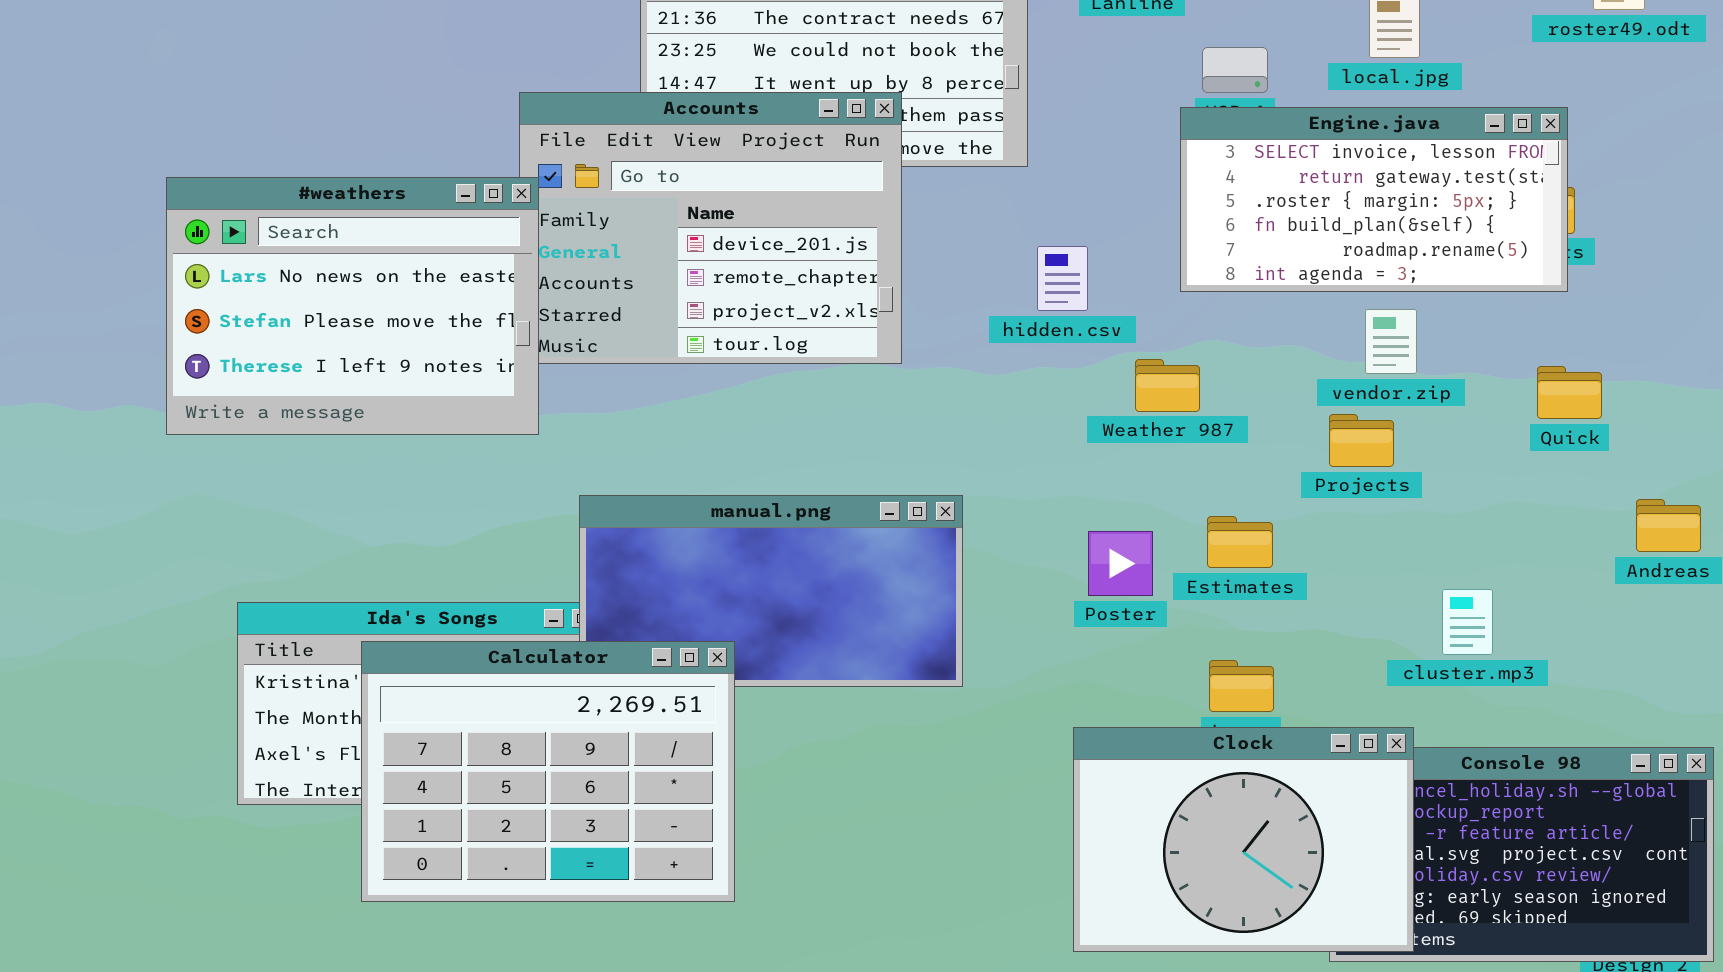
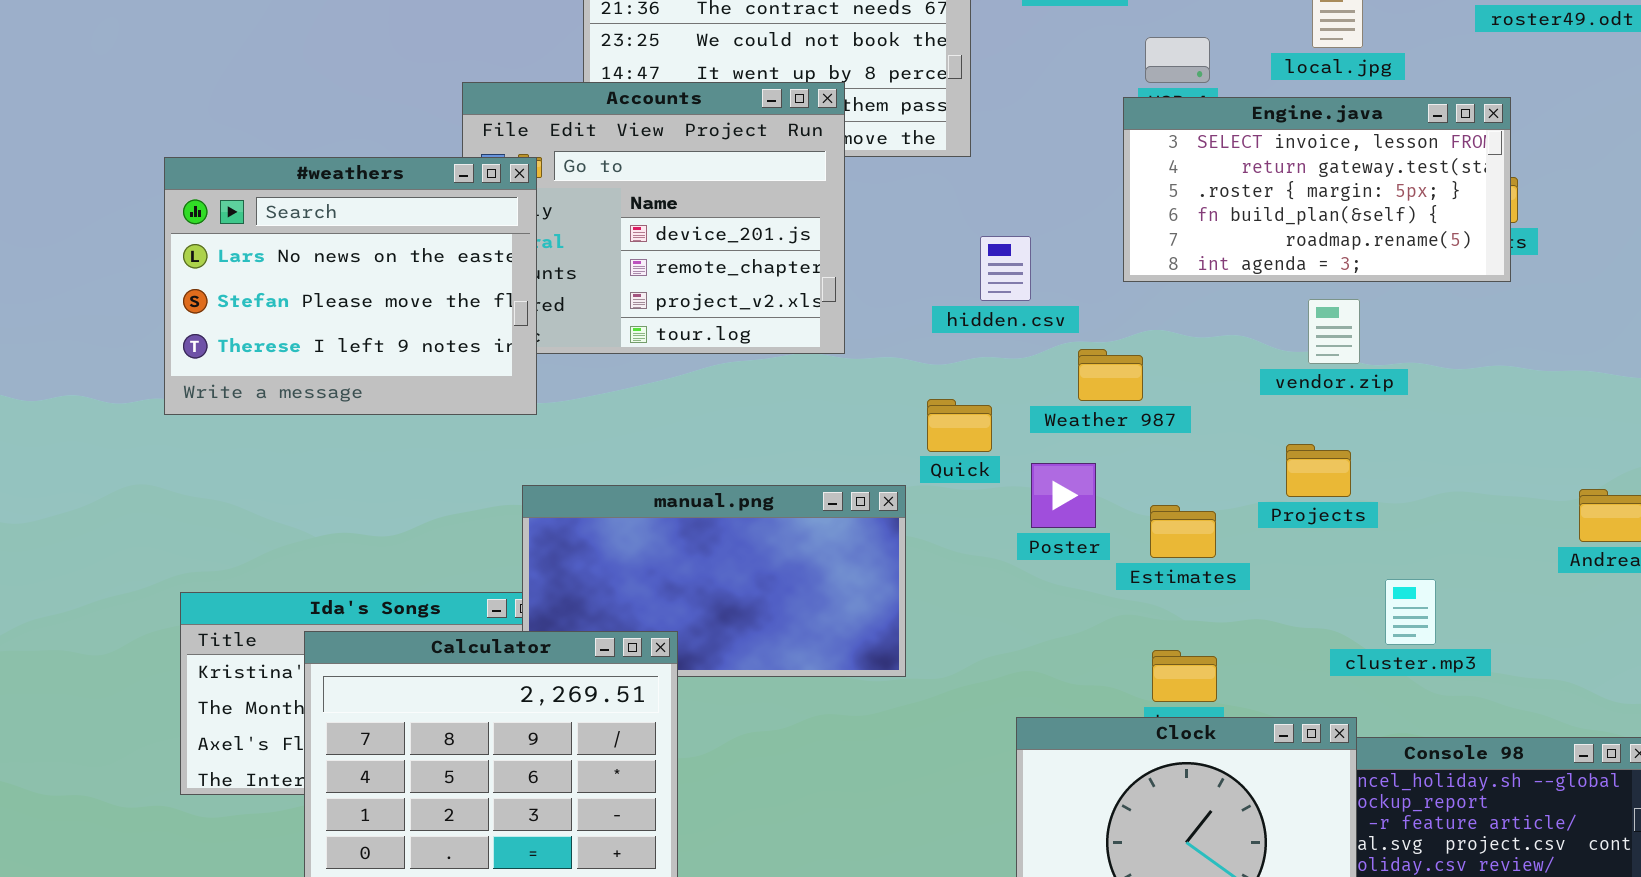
#weathers: [166,177,539,435] -> [164,157,537,415], moved
Quick: [1537,366,1602,419] -> [927,399,992,452], moved
Projects: [1329,414,1394,467] -> [1286,444,1351,497], moved
Poster: [1088,531,1153,596] -> [1031,463,1096,528], moved

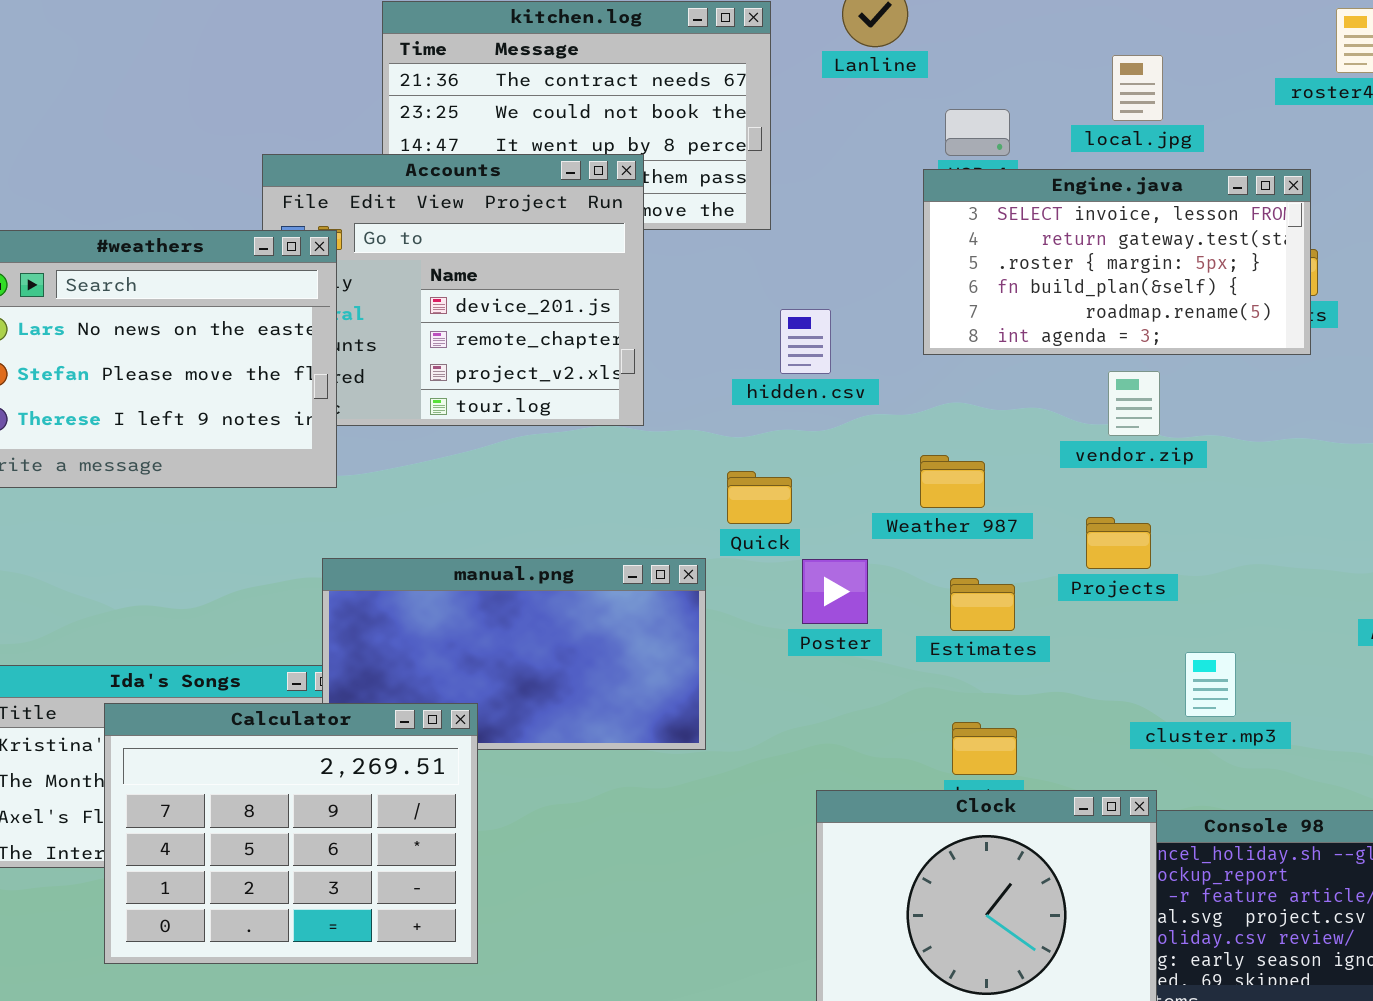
Weather 987: [1078,349,1143,401] -> [920,455,985,508], moved
Poster: [1031,463,1096,528] -> [802,559,868,624], moved

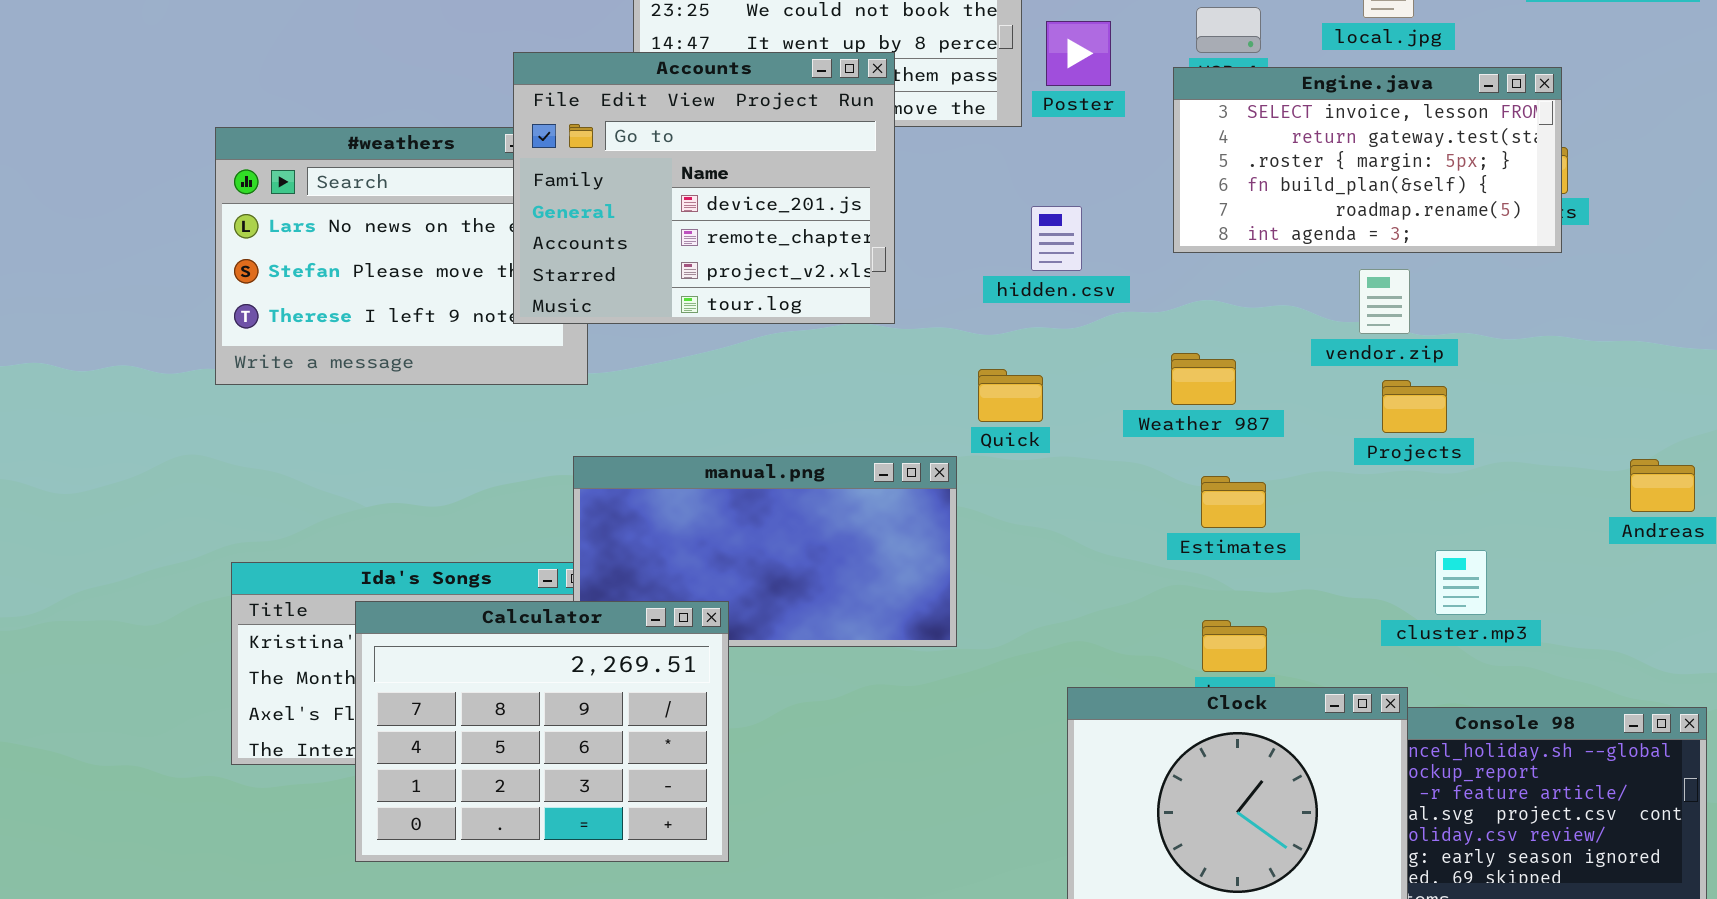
Accounts: [262,154,644,426] -> [513,52,895,324], raised
Projects: [1086,517,1151,569] -> [1382,380,1447,433], moved
Poster: [802,559,868,624] -> [1046,21,1111,86], moved

